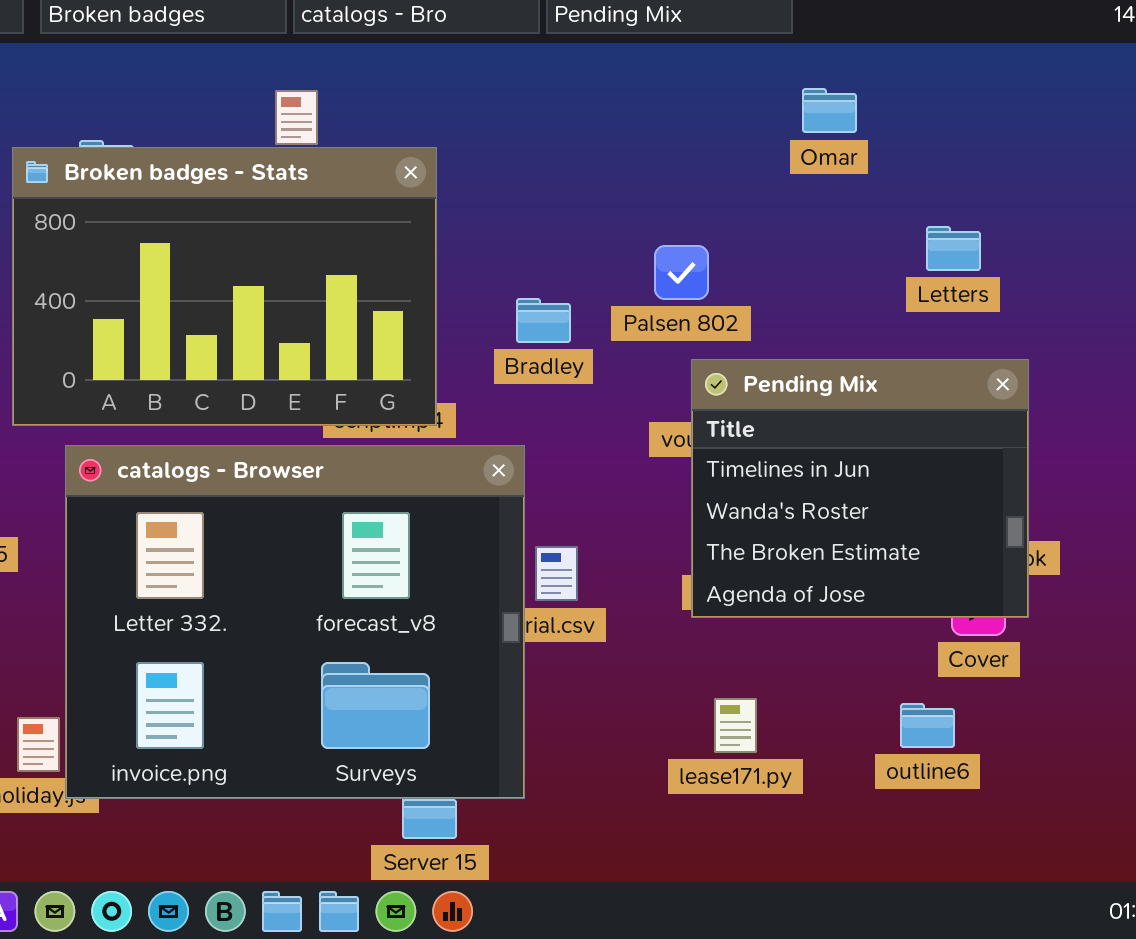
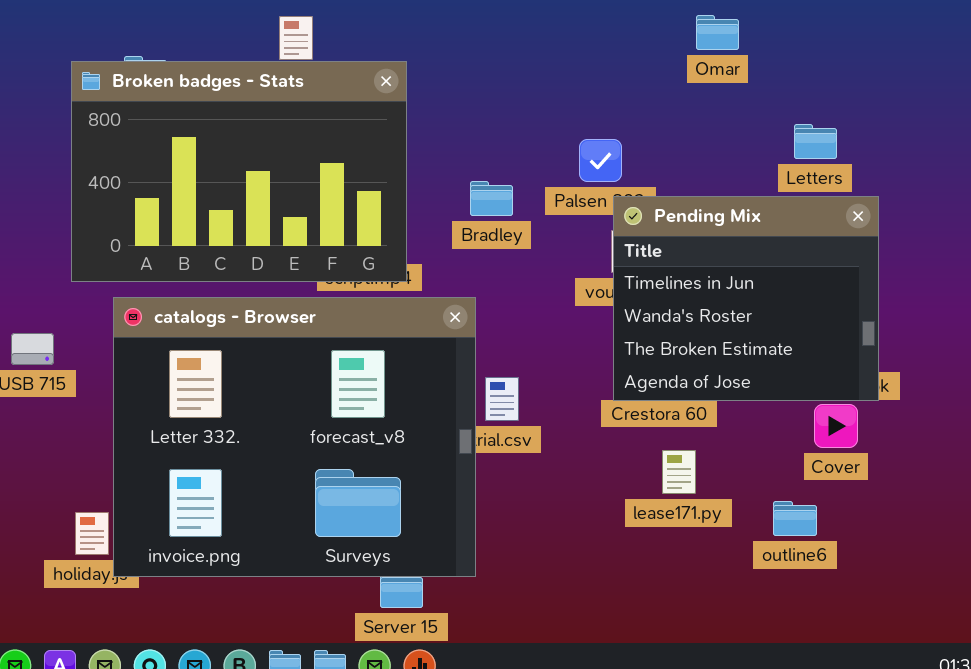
Pending Mix: [691,359,1029,618] -> [613,196,879,401], moved
lease171.py: [714,698,757,753] -> [662,450,696,494], moved

